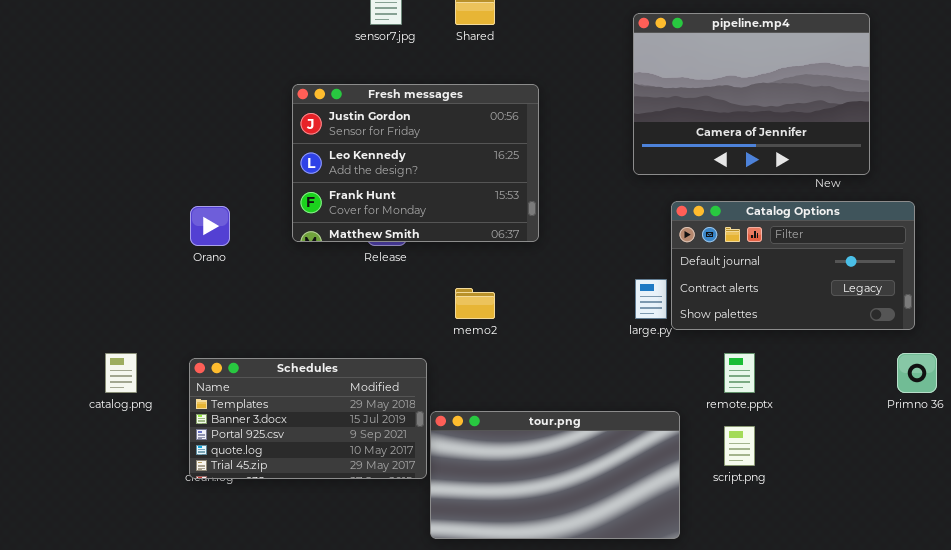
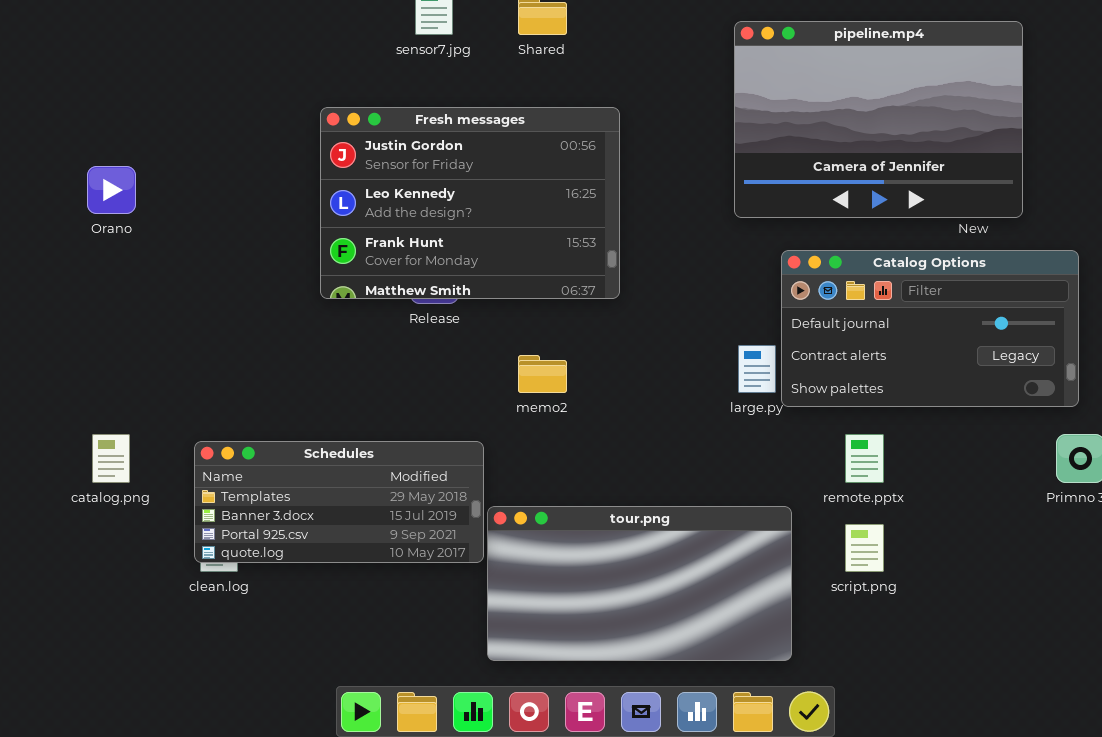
Orano: [190,206,230,246] -> [87,166,136,214], moved
Schedules: [189,358,427,479] -> [194,441,484,563], resized

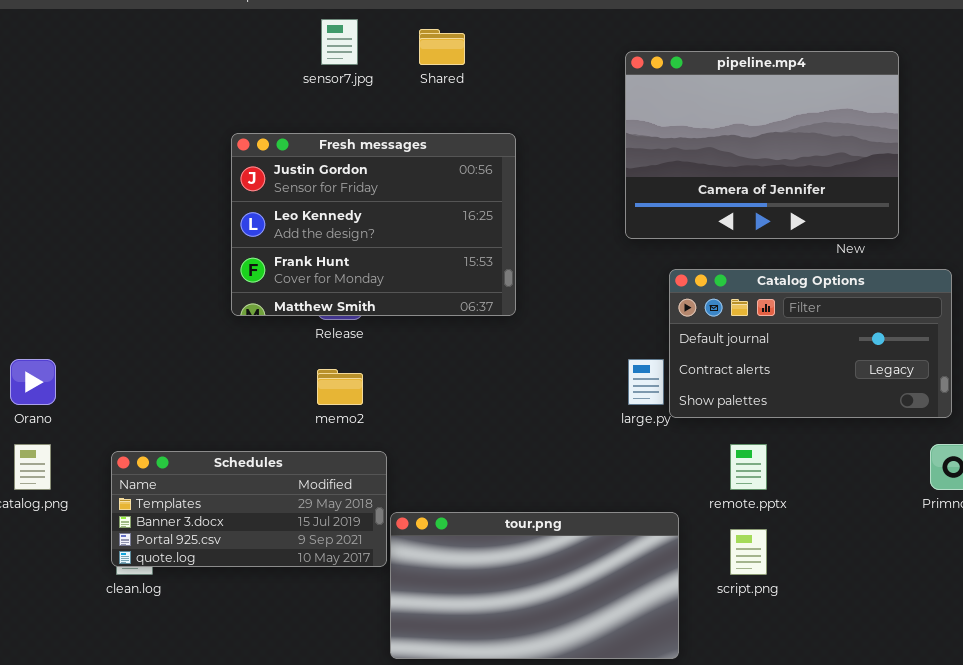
Orano: [87,166,136,214] -> [10,359,56,405], moved
memo2: [518,355,567,393] -> [317,369,363,405], moved

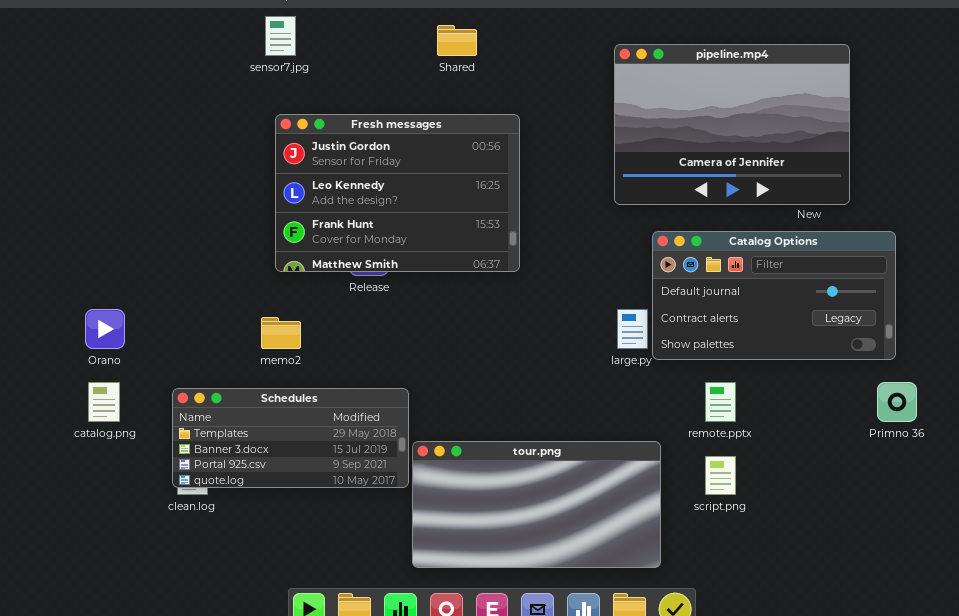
sensor7.jpg: [321,19,358,65] -> [265,16,296,56], moved
memo2: [317,369,363,405] -> [261,317,301,349], moved

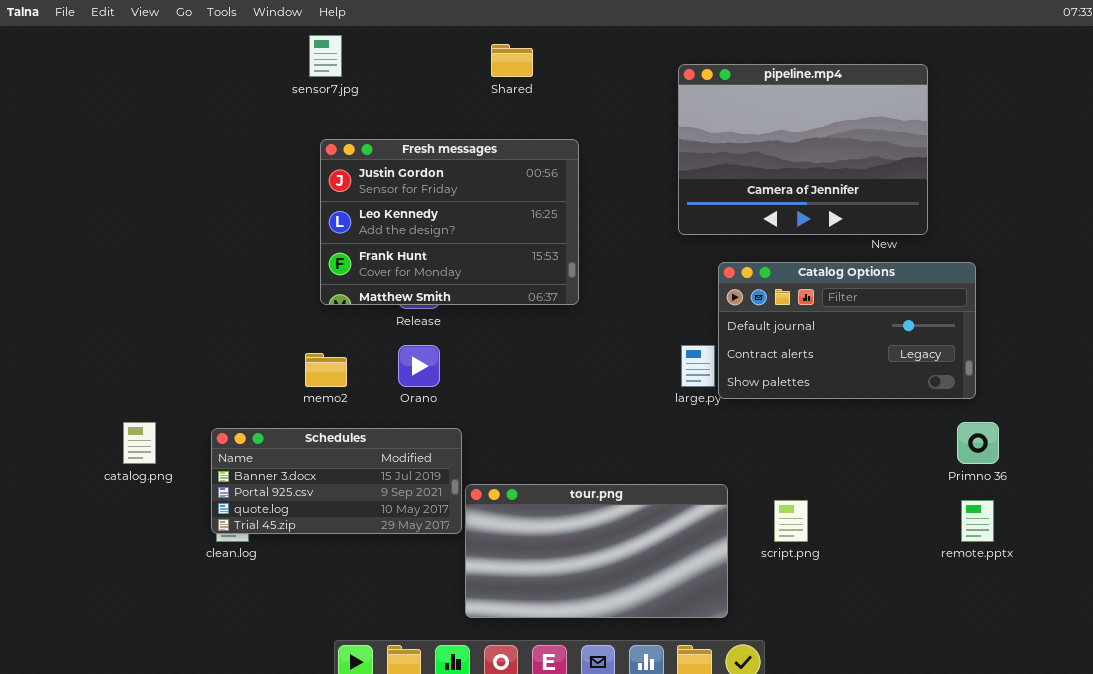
Orano: [85,309,125,349] -> [398,345,440,387], moved
remote.pptx: [705,382,736,422] -> [961,500,994,542], moved
Schedules: [172,388,409,488] -> [211,428,462,534], scrolled down 1 row

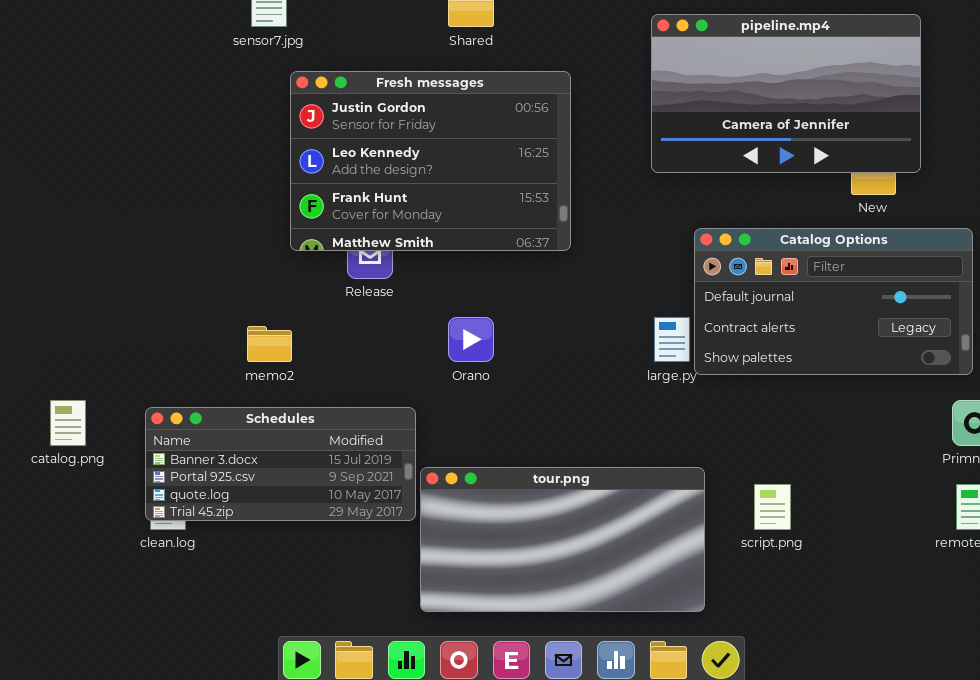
pipeline.mp4: [678,64,928,235] -> [651,14,921,173], resized
Fresh messages: [320,139,579,305] -> [290,71,571,251], moved
Orano: [398,345,440,387] -> [448,317,494,362], moved

